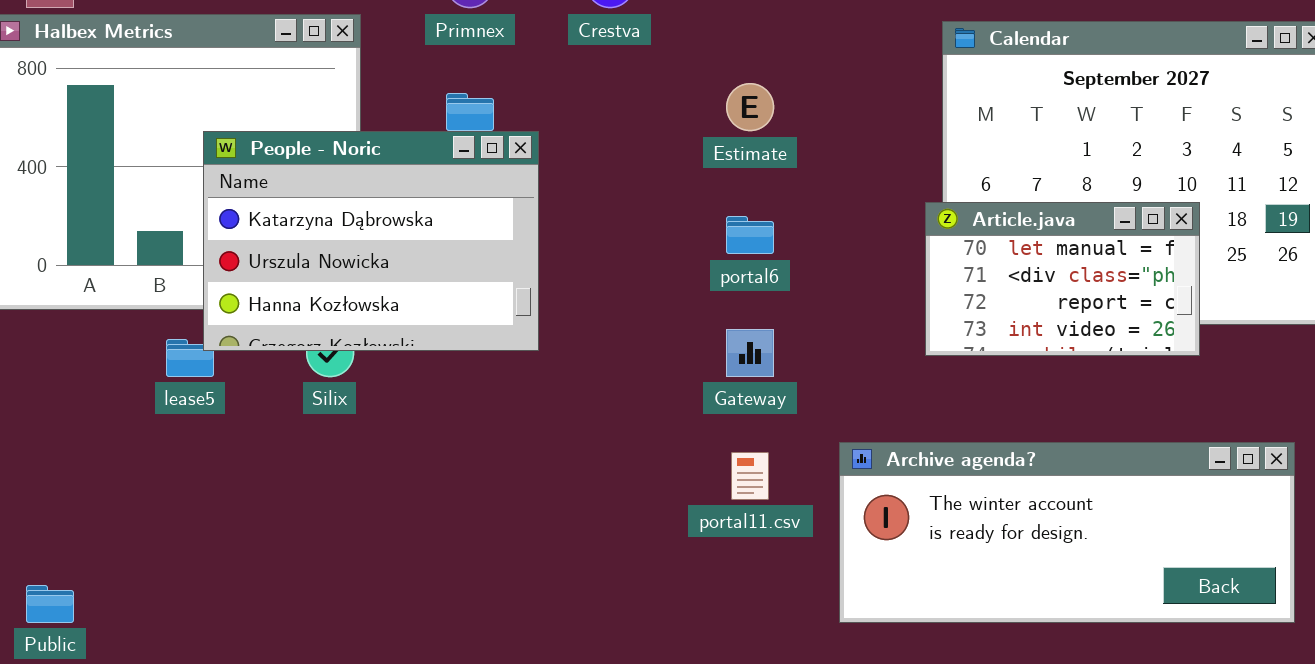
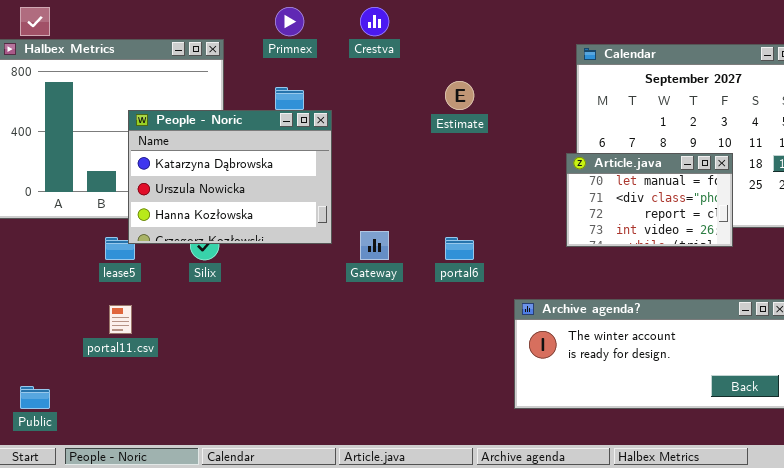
portal6: [726,216,774,254] -> [445,237,474,260], moved
Gateway: [726,329,774,377] -> [360,231,389,260], moved
portal11.csv: [731,452,769,500] -> [109,305,132,334], moved

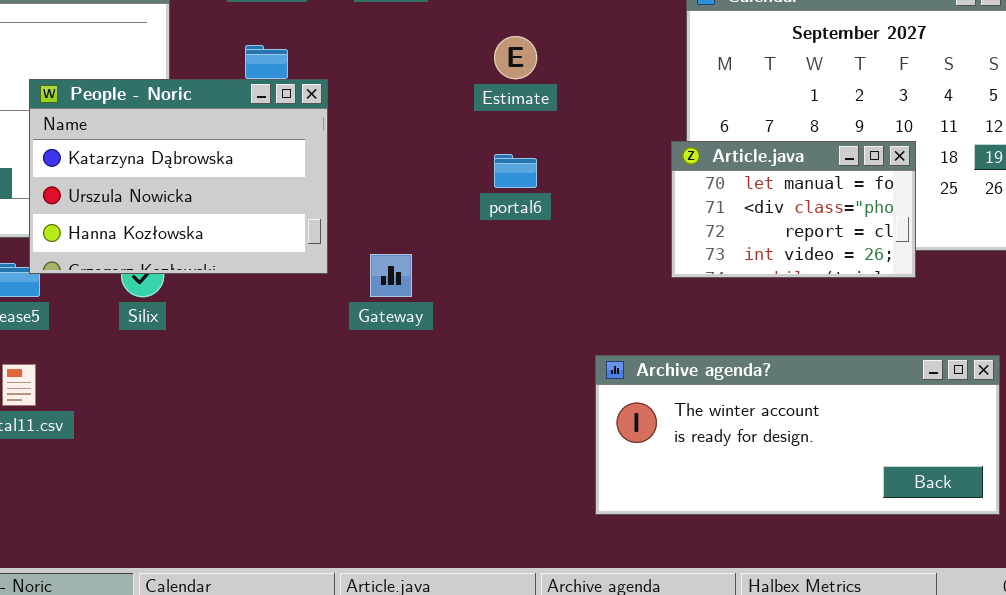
portal6: [445,237,474,260] -> [494,154,537,188], moved

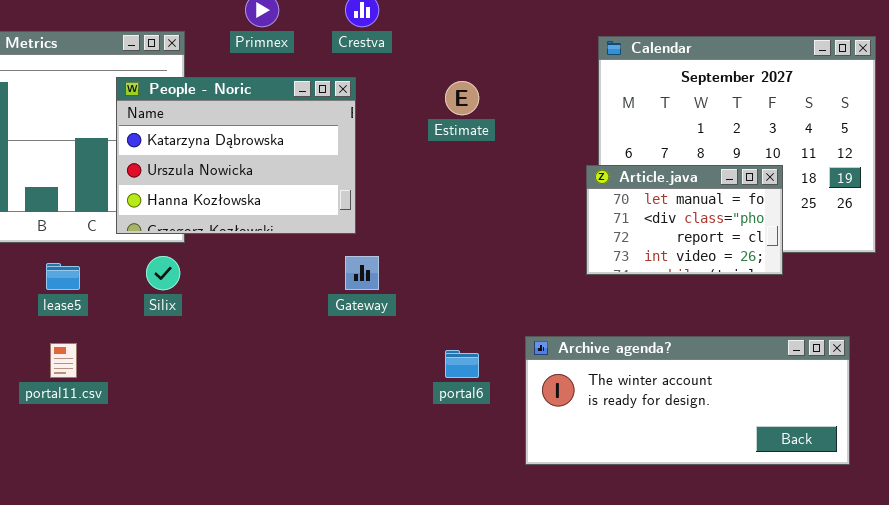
People - Noric: [29,79,328,274] -> [116,77,356,234], moved
portal6: [494,154,537,188] -> [445,350,479,378], moved

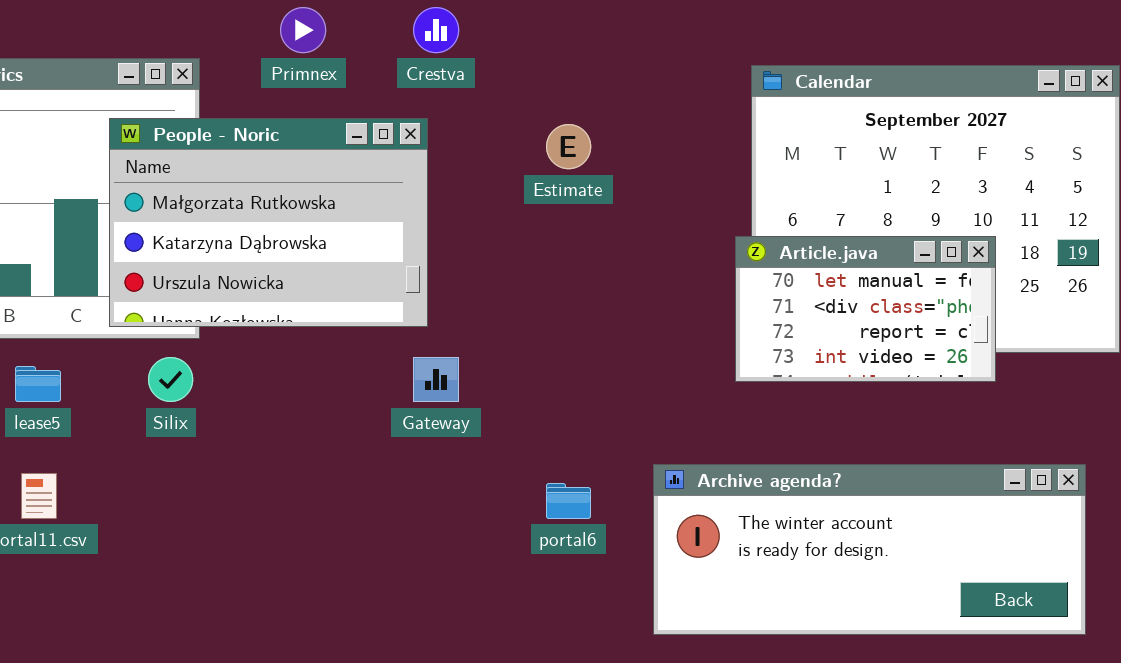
People - Noric: [116,77,356,234] -> [109,118,428,327], scrolled up 1 row

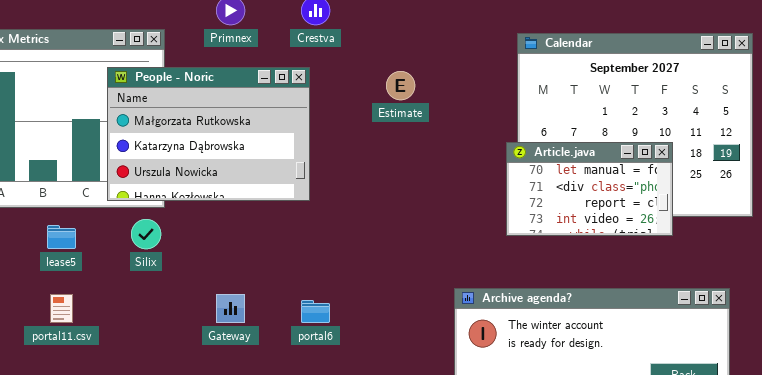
Gateway: [413,357,459,402] -> [216,294,245,323], moved
portal6: [546,483,591,519] -> [301,300,330,323], moved

